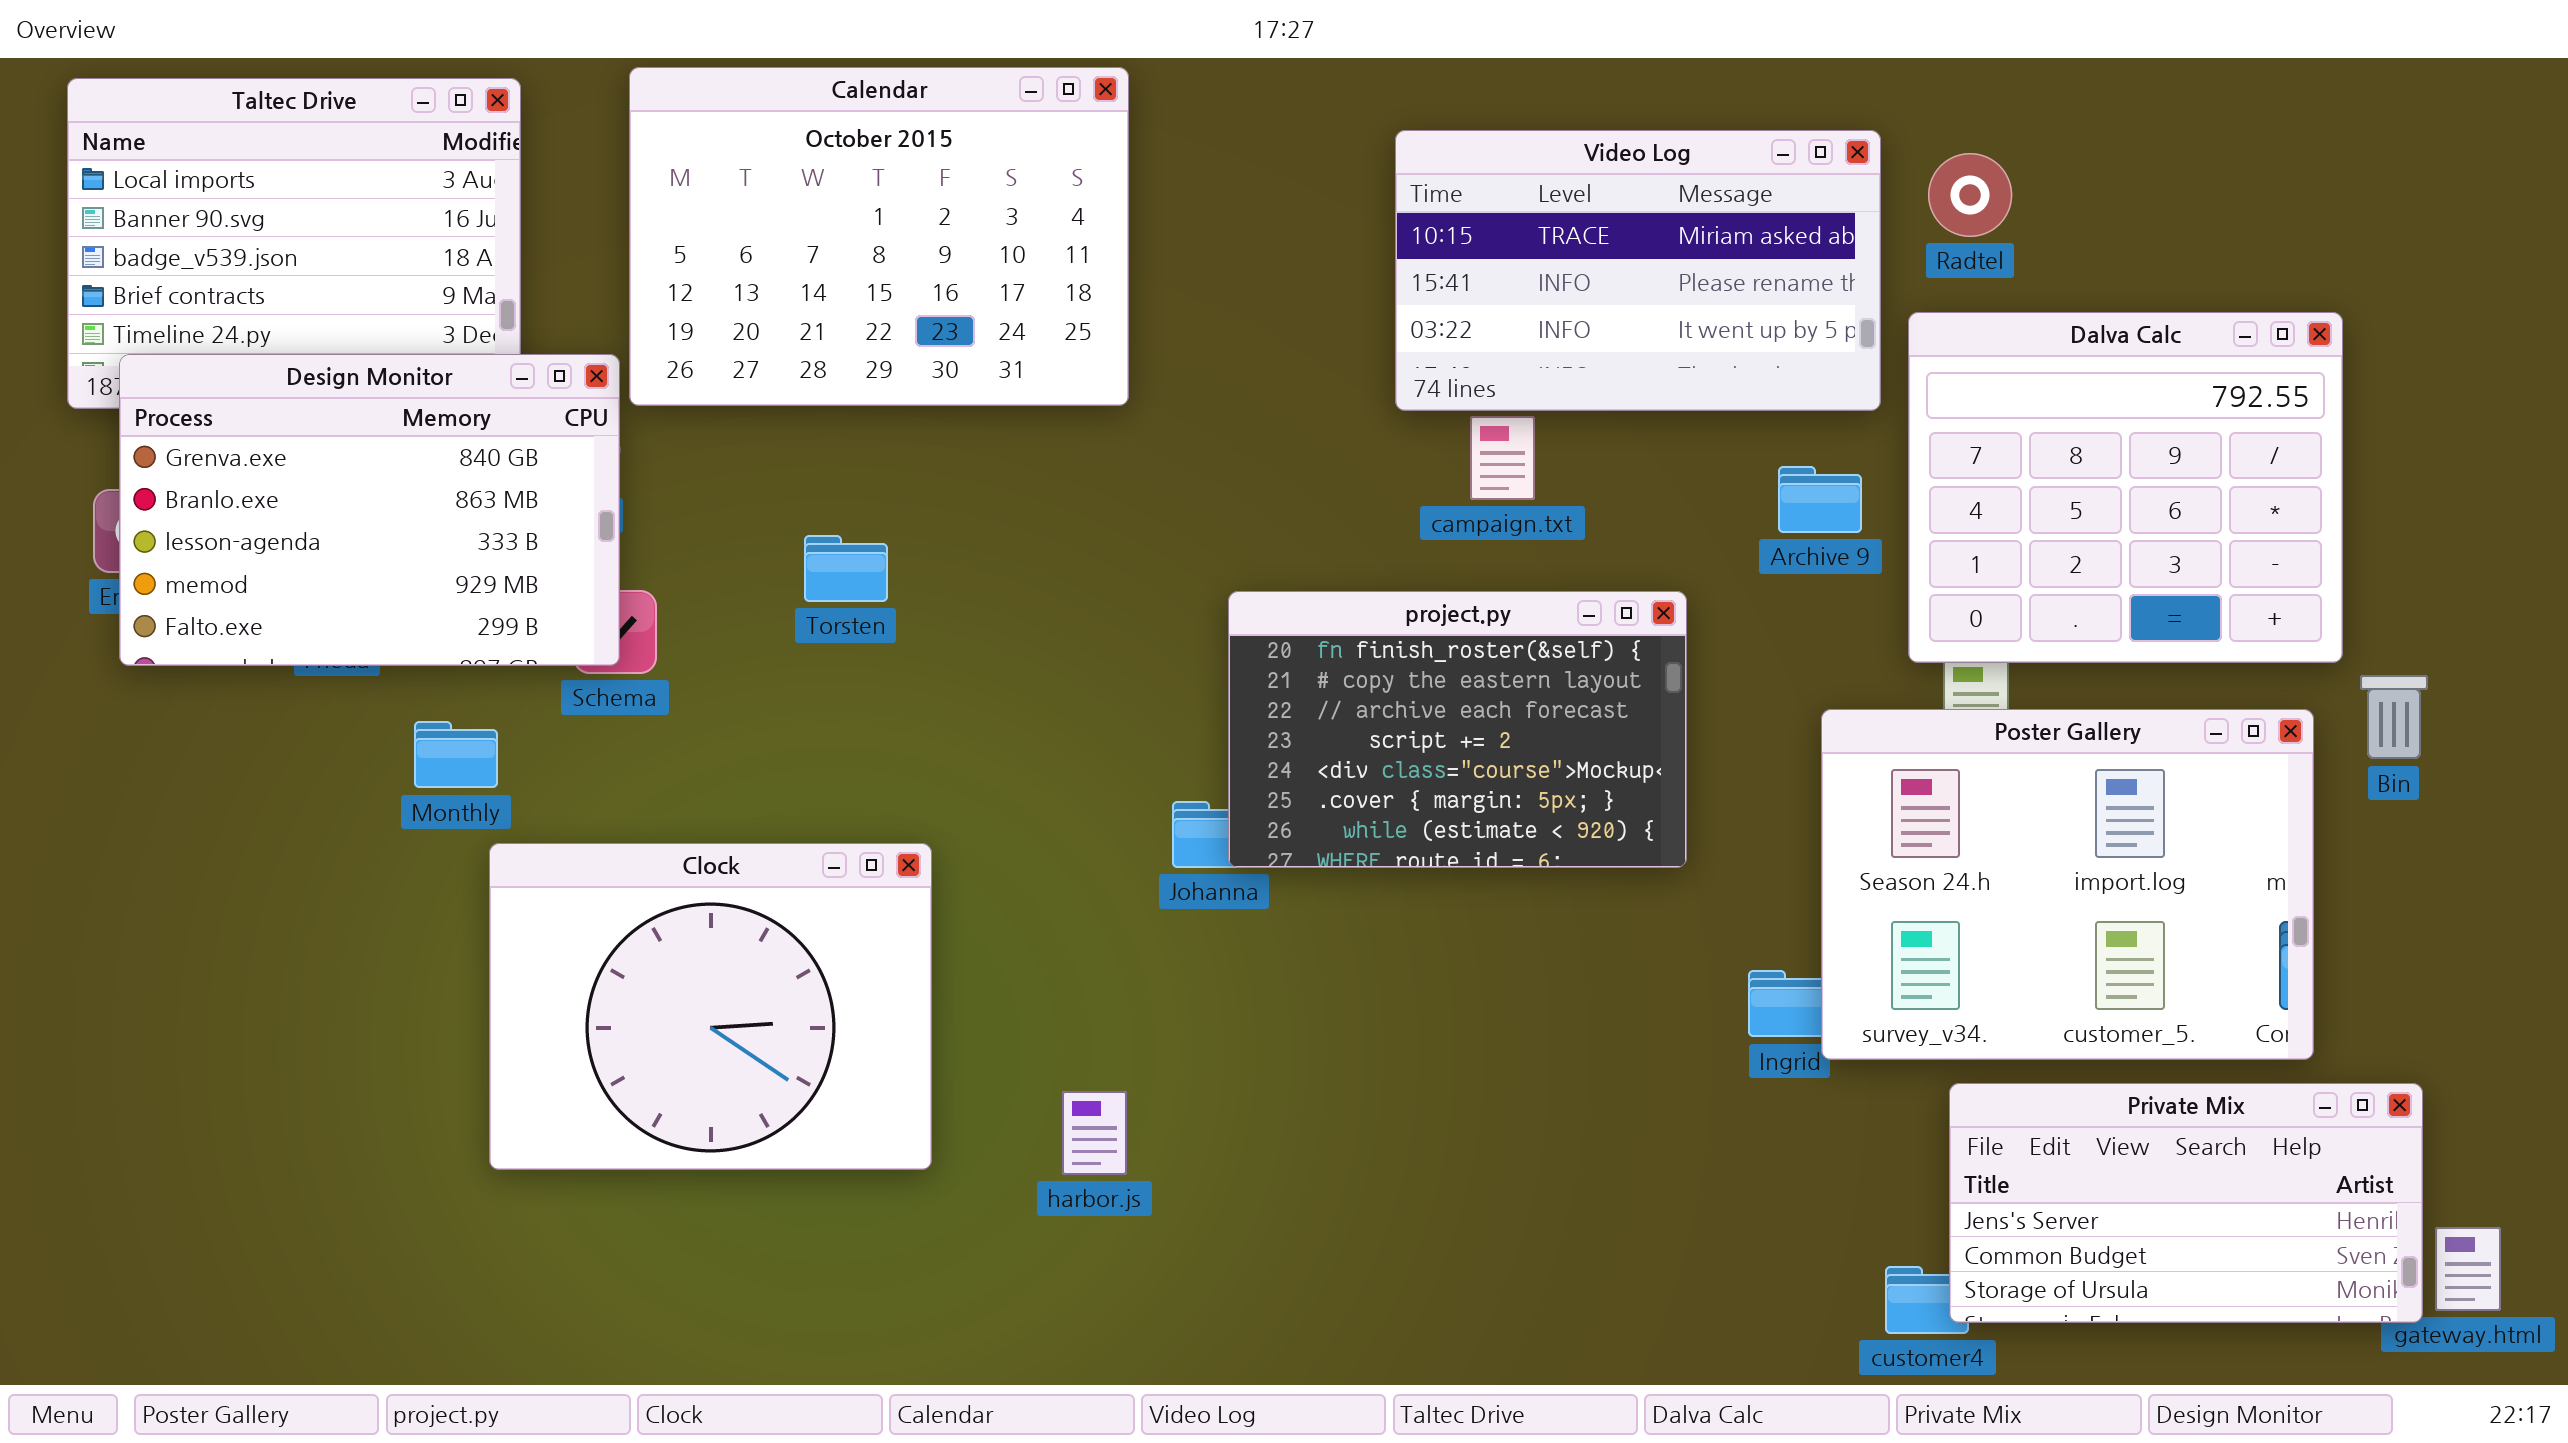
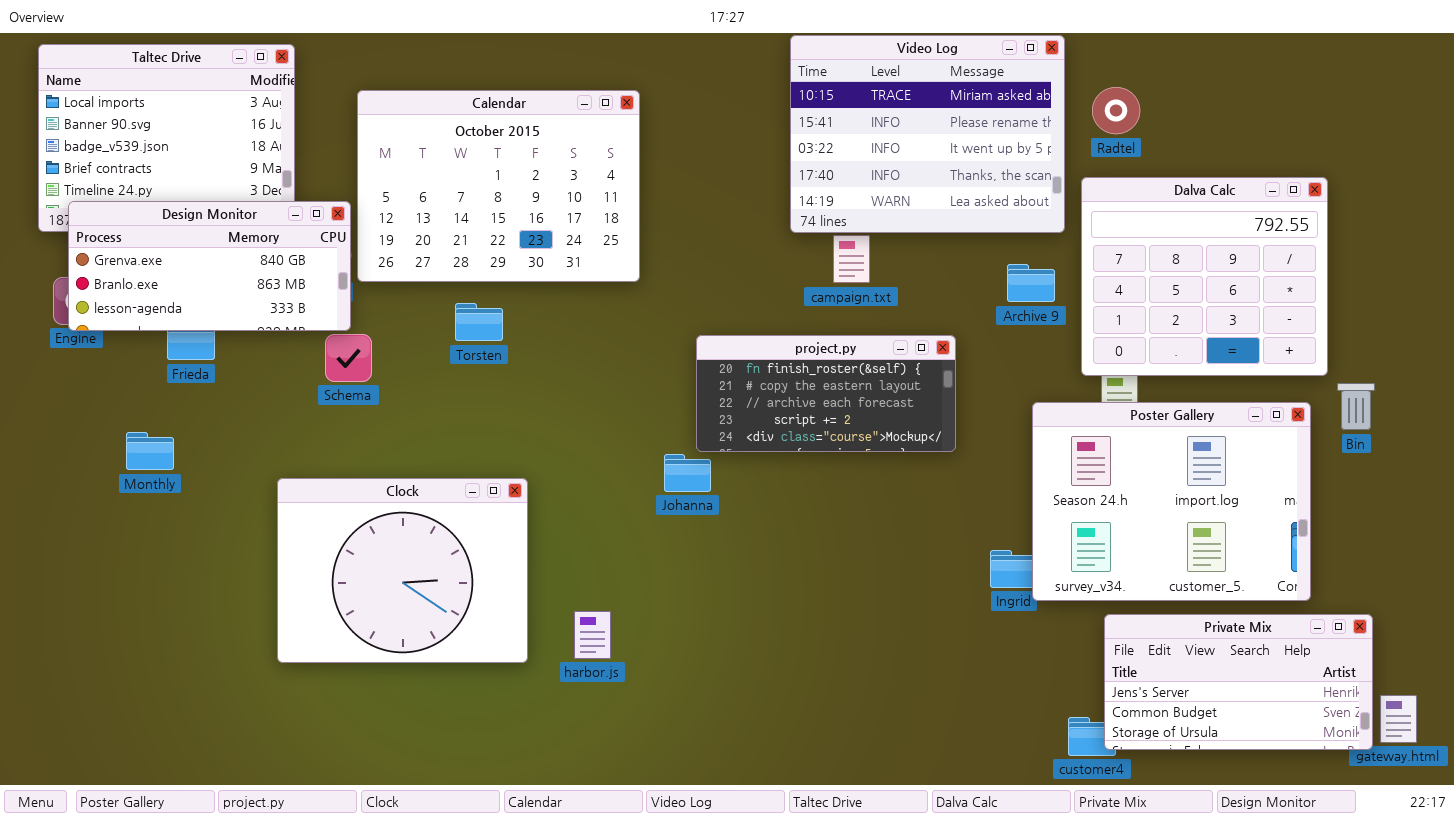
Calendar: [629,67,1129,406] -> [357,90,640,282], moved
Video Log: [1395,130,1881,411] -> [790,35,1065,233], resized
Design Monitor: [119,354,620,666] -> [68,201,351,331], resized
project.py: [1228,591,1687,868] -> [696,335,956,452], resized
Monthly: [414,721,498,788] -> [126,432,174,470], moved
harbor.js: [1062,1091,1127,1175] -> [574,611,611,659], moved

